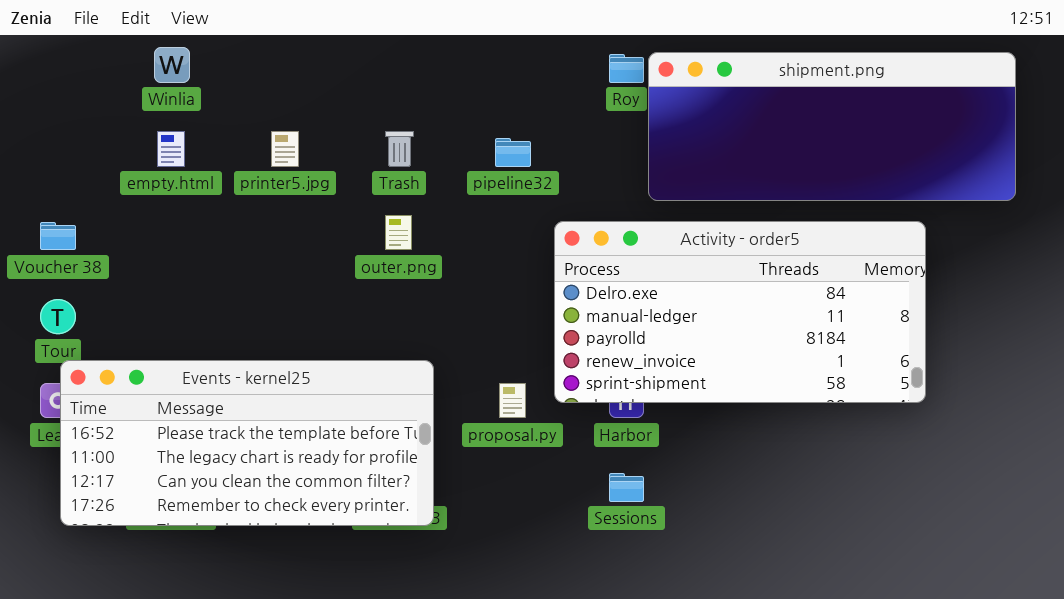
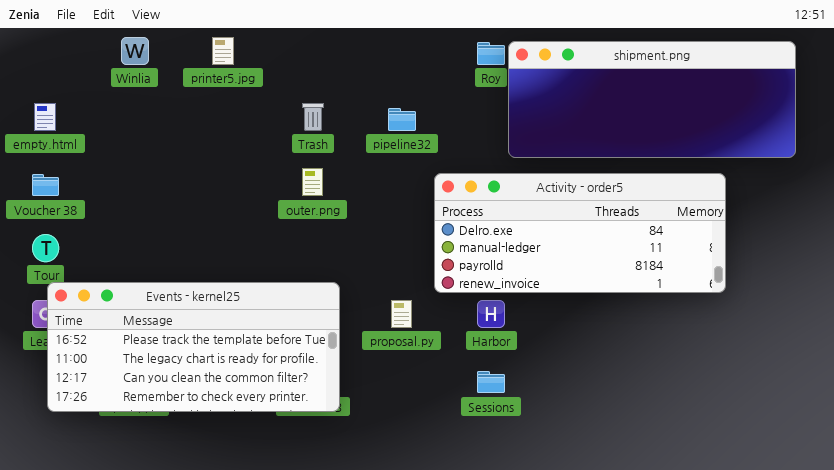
empty.html: [157,131,185,167] -> [34,103,56,131], moved
printer5.jpg: [271,131,299,167] -> [212,37,234,65], moved
Activity - order5: [554,221,926,403] -> [434,173,726,293], resized

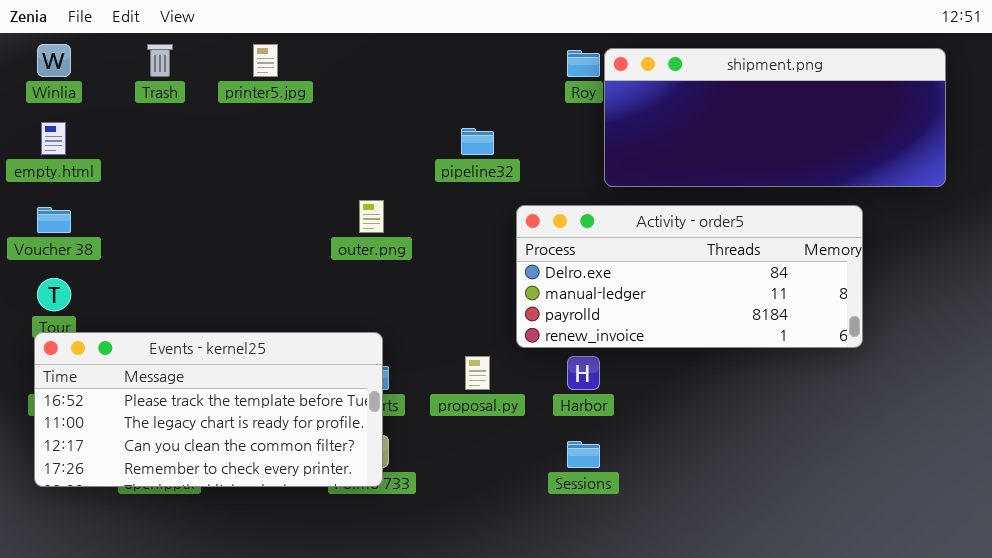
Winlia: [121,37,149,65] -> [37,44,71,77], moved
Trash: [302,103,324,131] -> [147,44,173,77], moved
Events - kernel25: [47,282,340,412] -> [34,332,383,487], moved

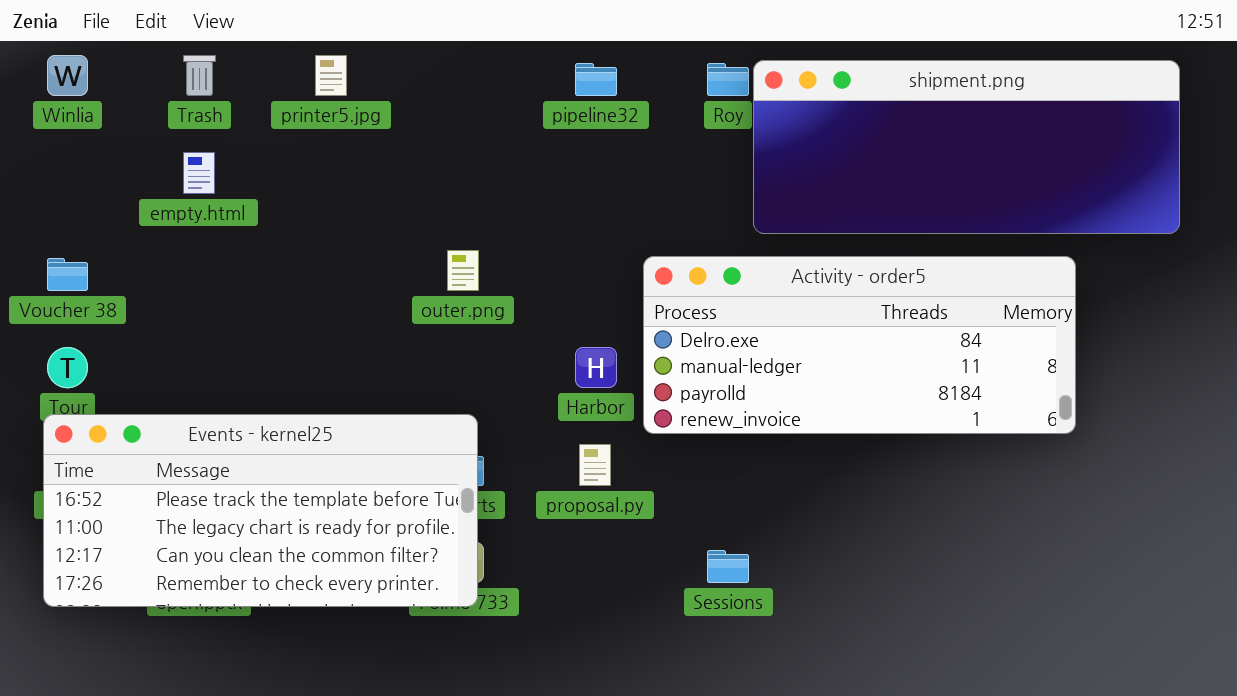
empty.html: [41,122,66,155] -> [183,152,215,194], moved
pipeline32: [461,128,494,155] -> [575,63,617,96], moved
Harbor: [567,356,600,390] -> [575,347,617,388], moved

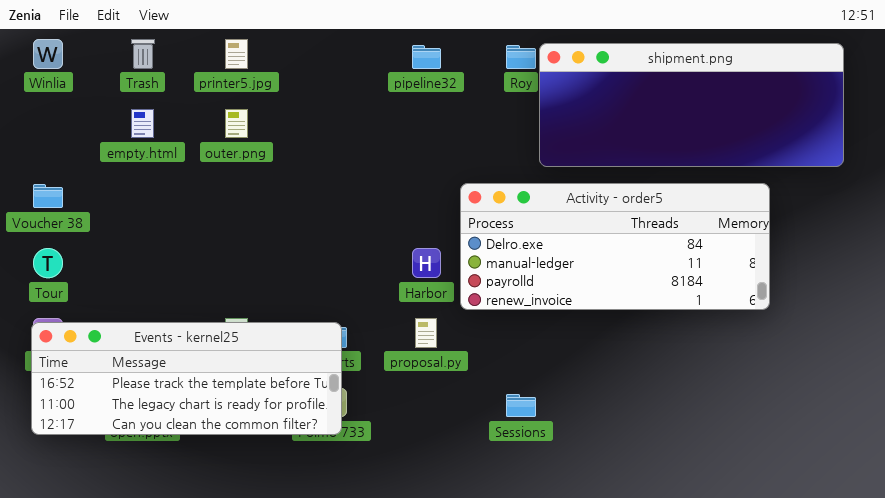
outer.png: [447,250,479,291] -> [225,109,248,138], moved
Events - kernel25: [43,414,478,607] -> [31,322,342,435], resized

